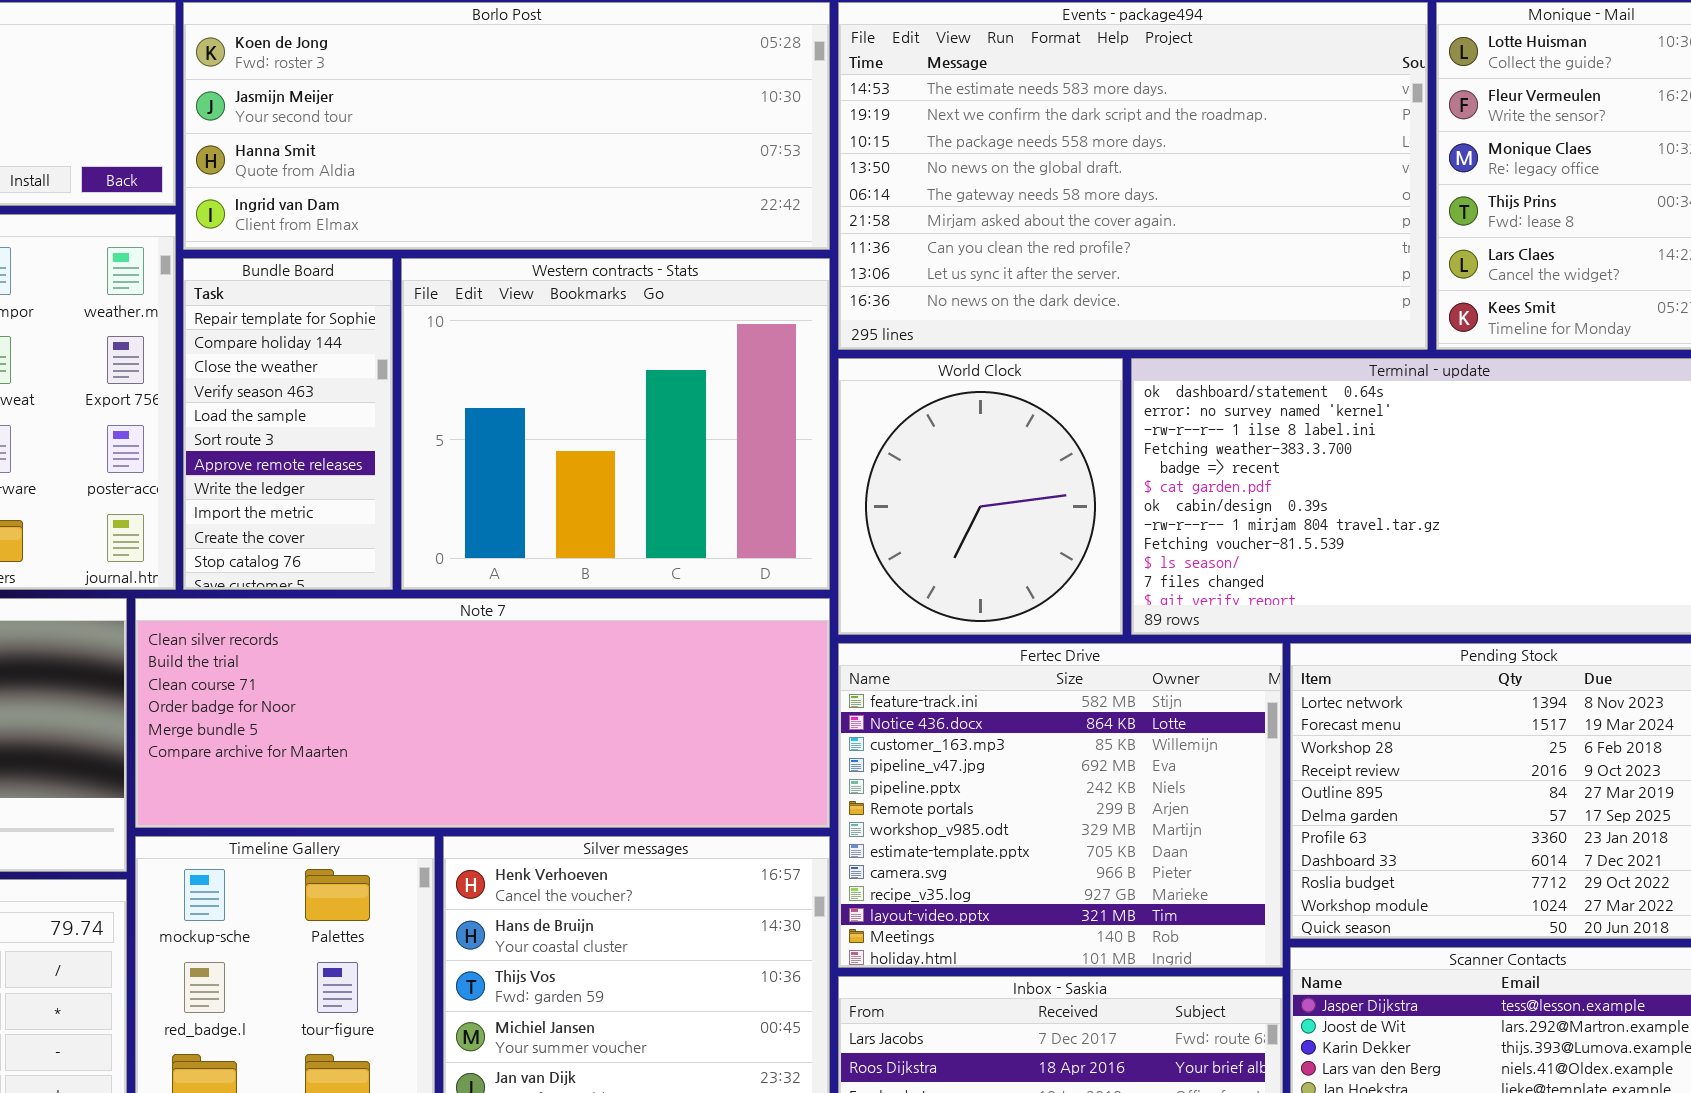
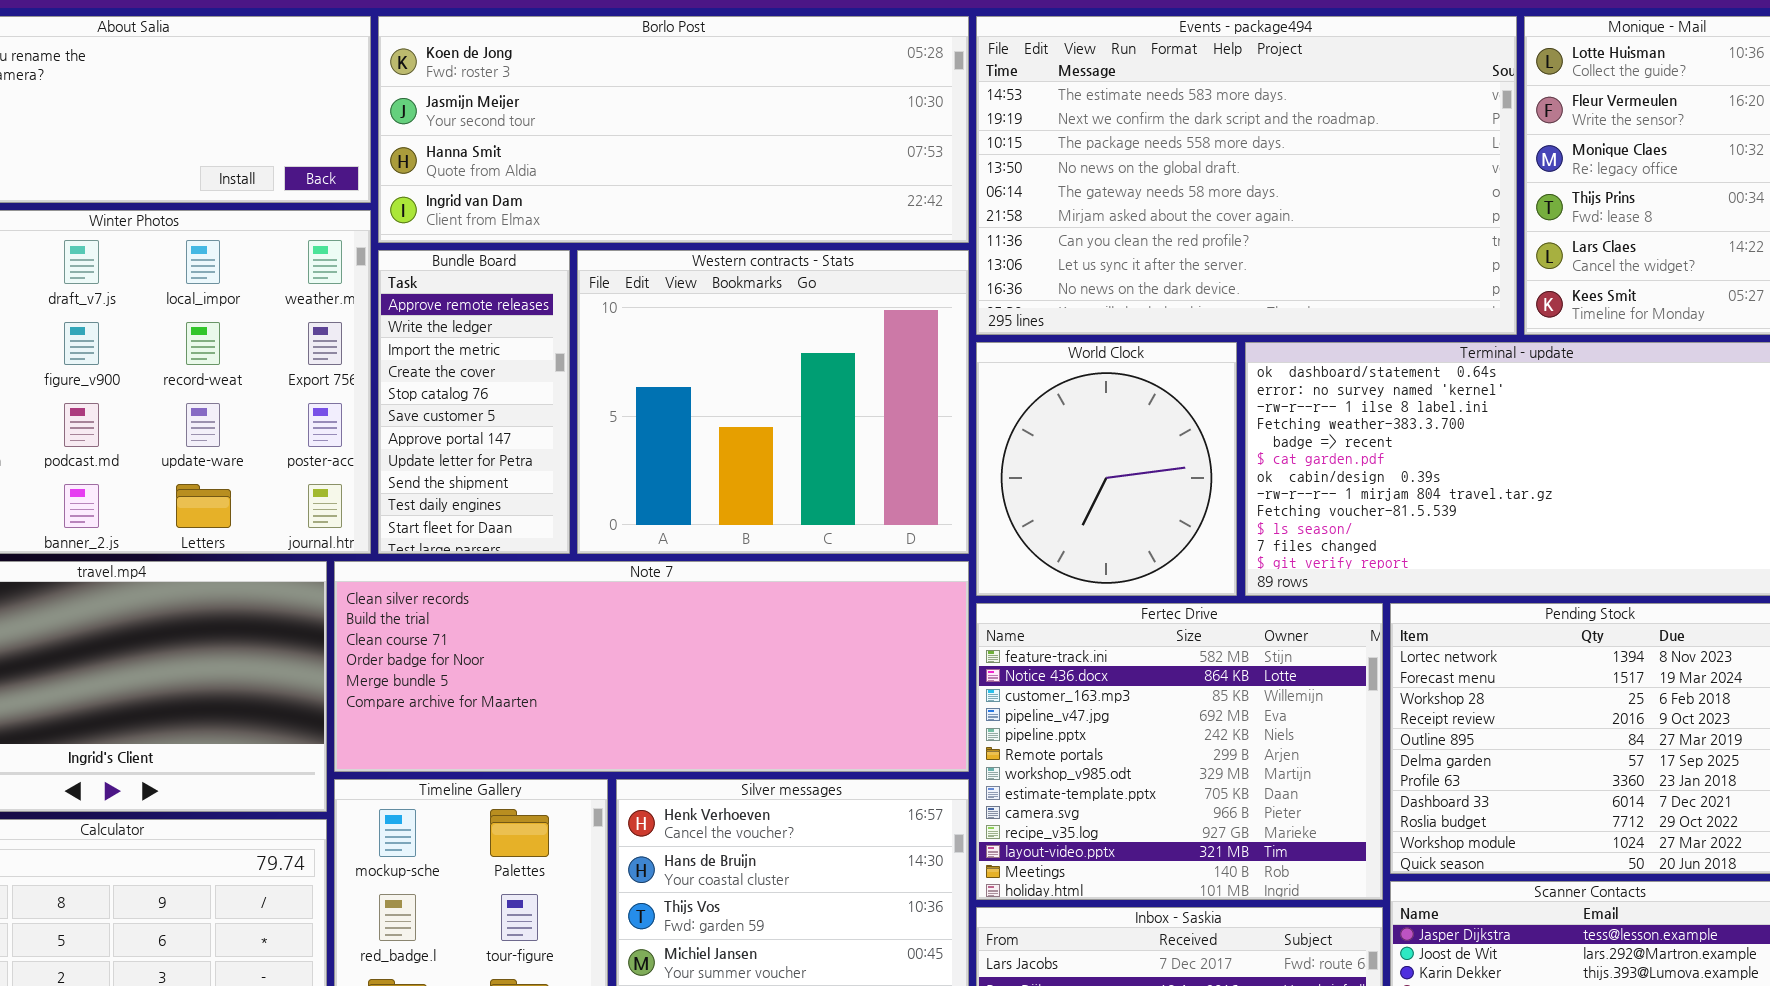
Bundle Board: [183,258,393,590] -> [378,250,570,554], scrolled down 6 rows

